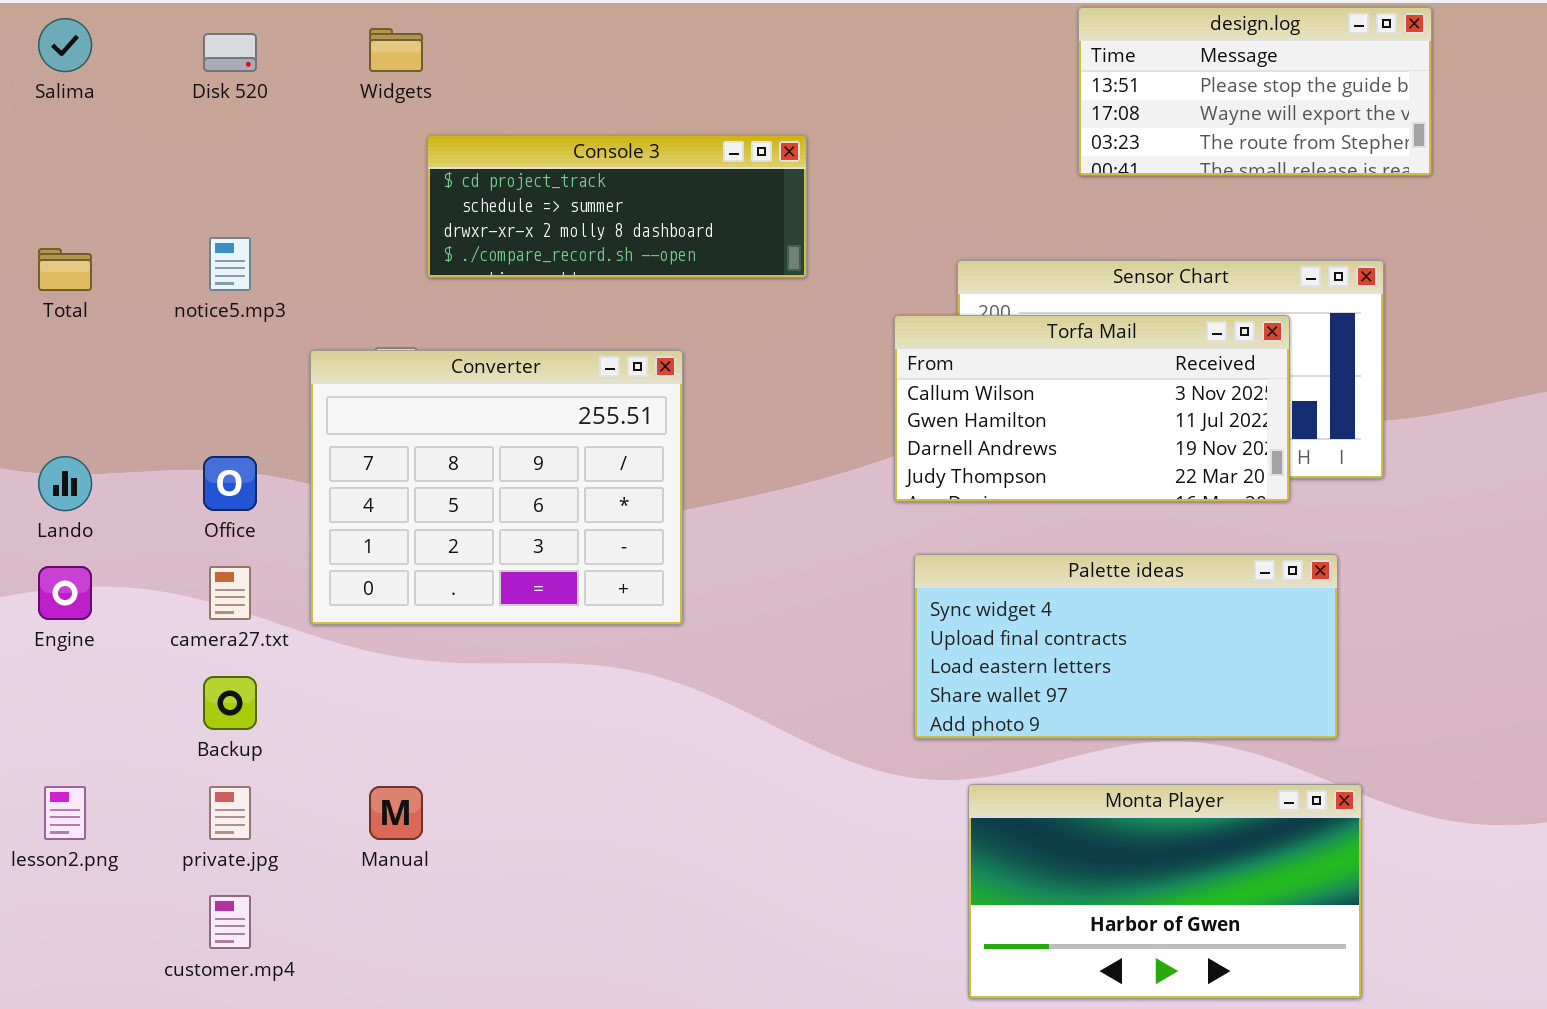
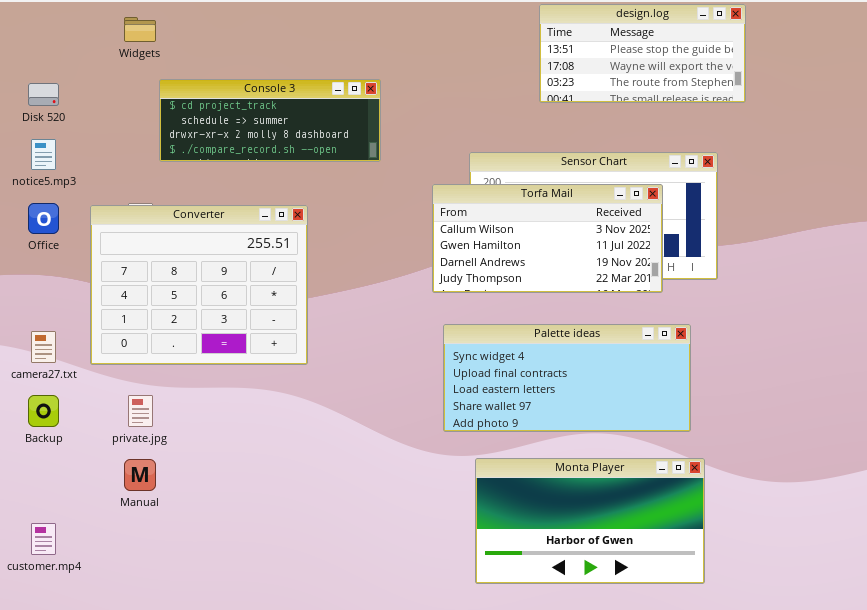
Disk 520: [203,33,257,72] -> [28,83,59,106], moved
Office: [203,456,257,511] -> [28,203,59,234], moved
private.jpg: [209,786,251,840] -> [128,395,153,427], moved

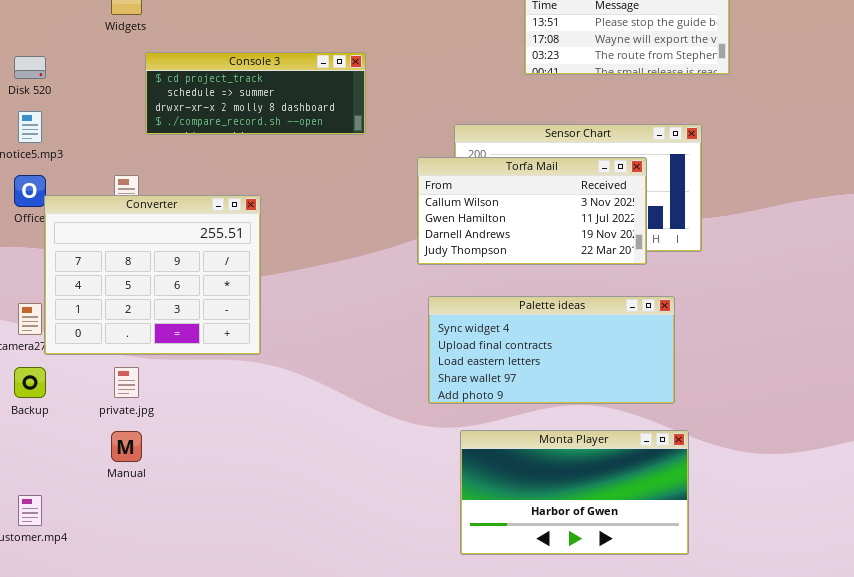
Converter: [90,205,308,365] -> [44,195,261,355], moved

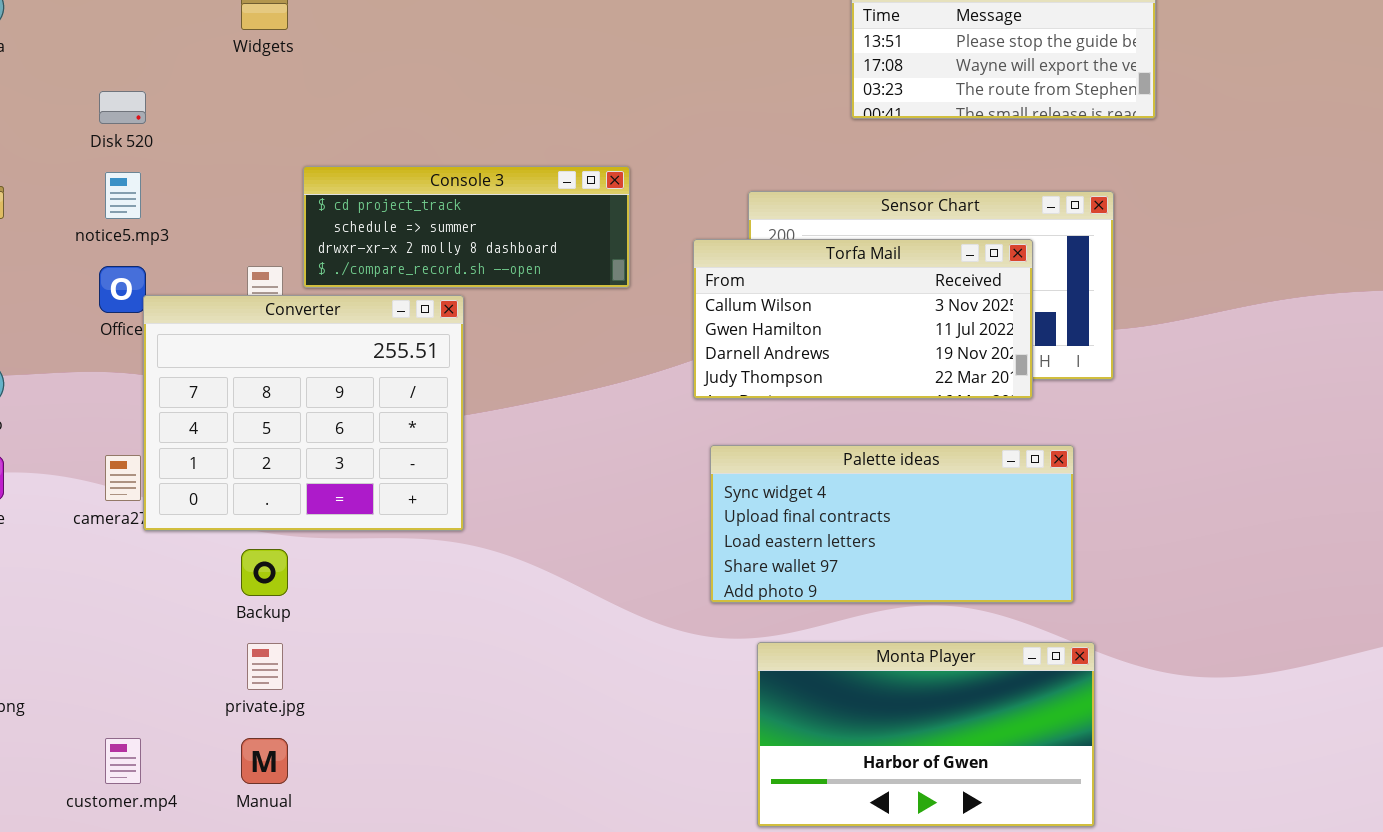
Console 3: [145,52,366,135] -> [303,166,630,288], moved
Backup: [14,367,46,398] -> [241,549,288,596], moved
private.jpg: [114,367,139,398] -> [247,643,283,690], moved
Manual: [111,431,142,462] -> [241,738,288,784], moved

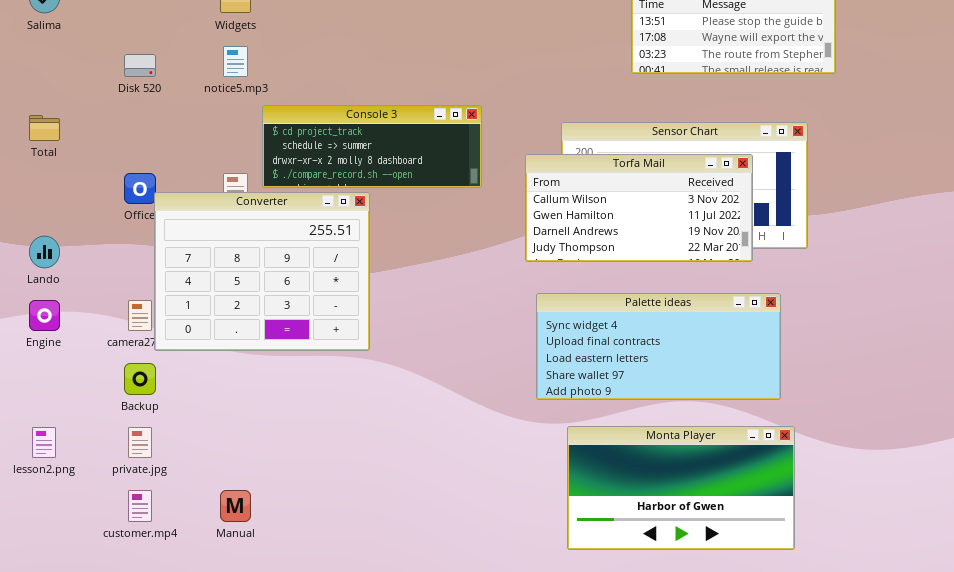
notice5.mp3: [105,172,141,219] -> [223,46,248,77], moved
Backup: [241,549,288,596] -> [124,363,156,395], moved
private.jpg: [247,643,283,690] -> [128,427,152,458], moved

